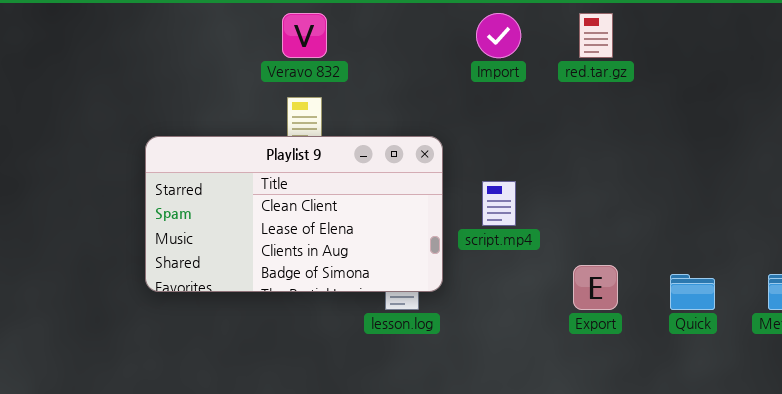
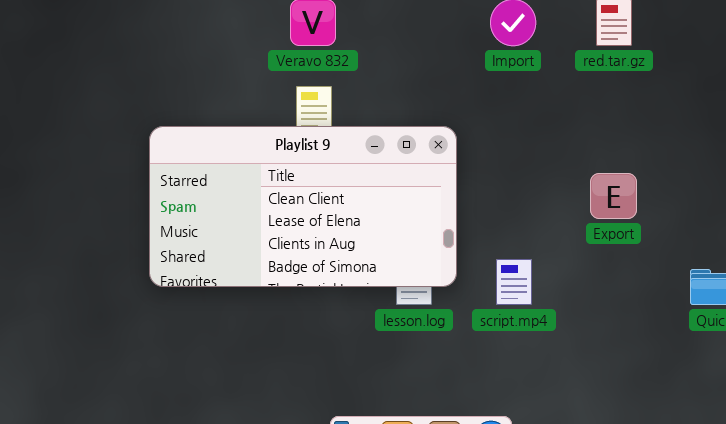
script.mp4: [482,181,516,226] -> [496,259,532,305], moved
Export: [573,265,618,310] -> [590,173,637,219], moved

